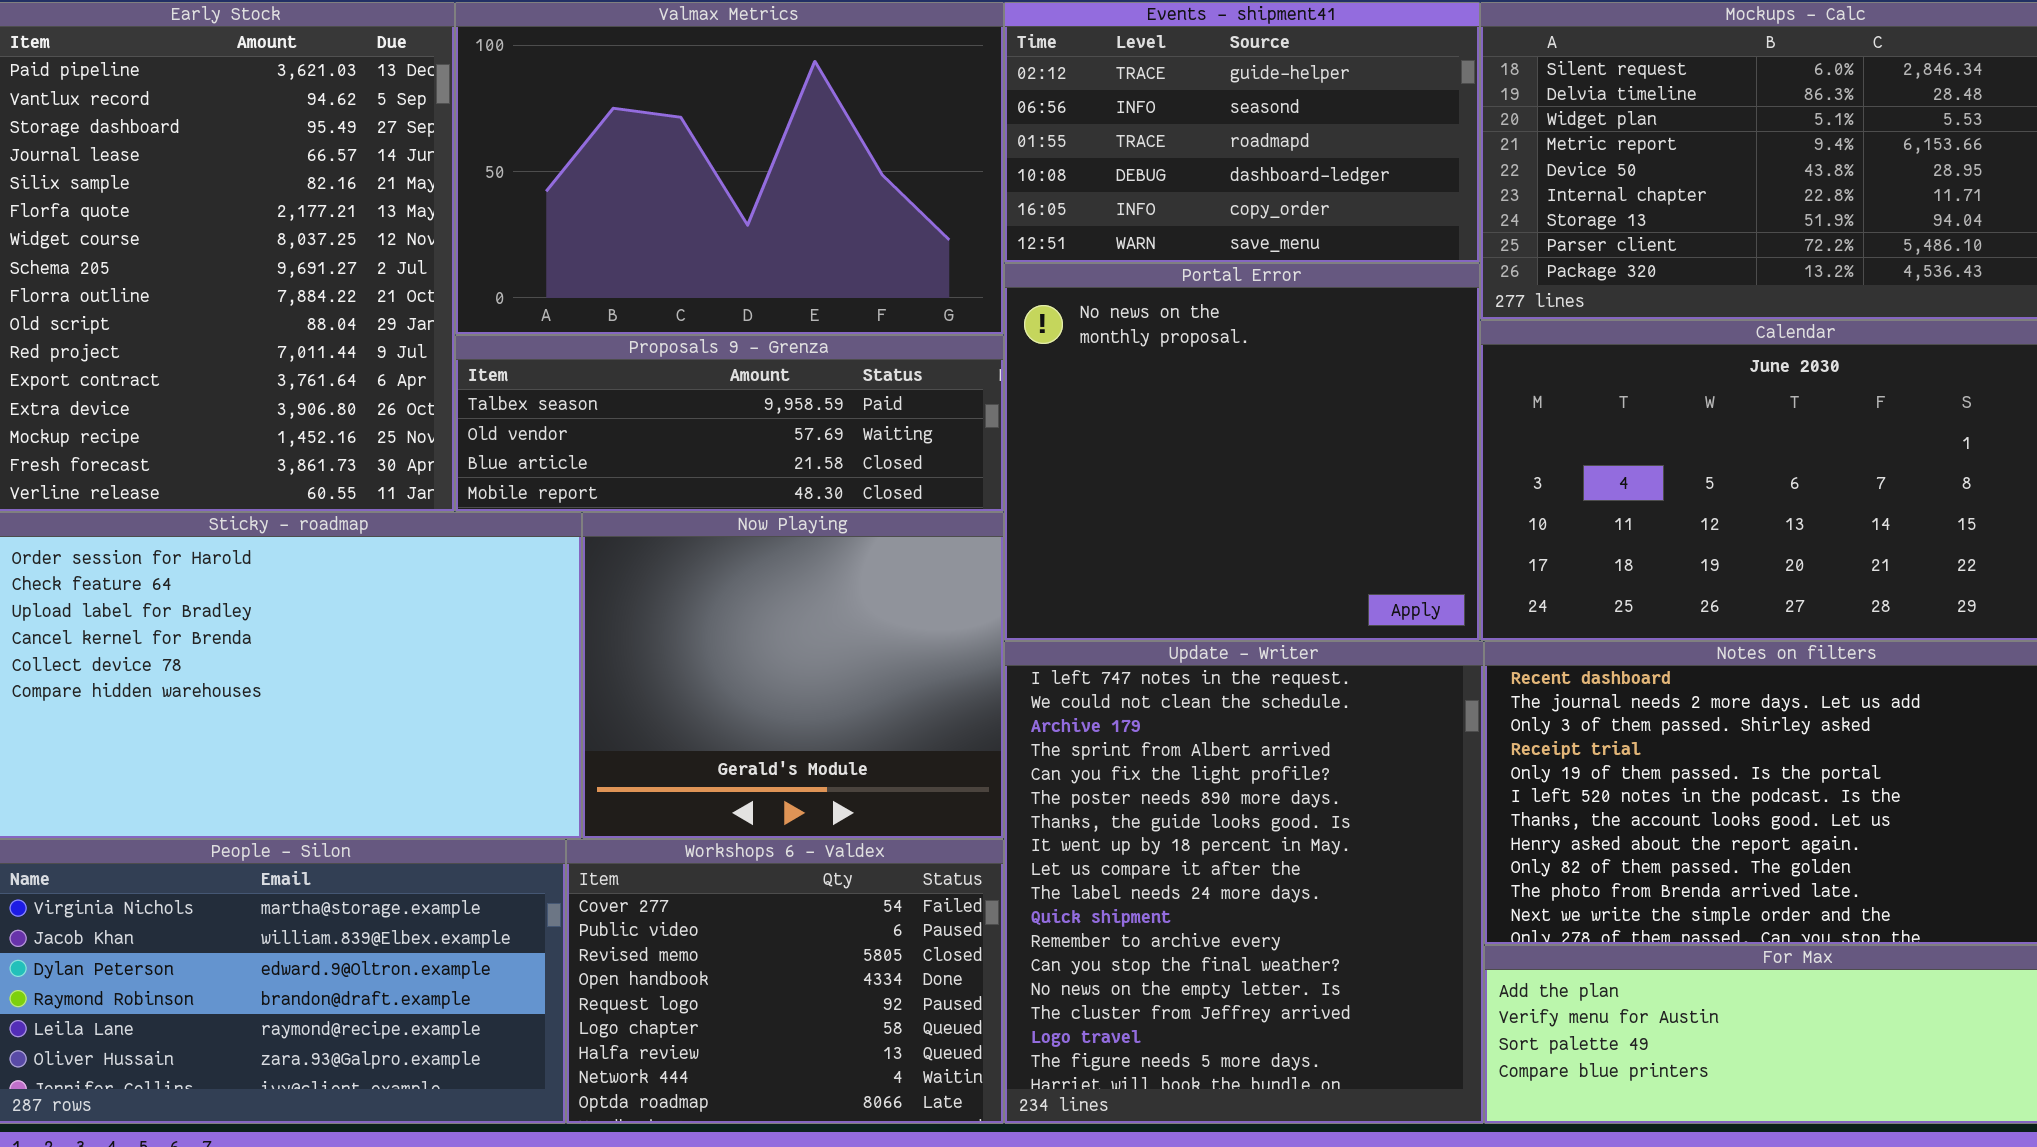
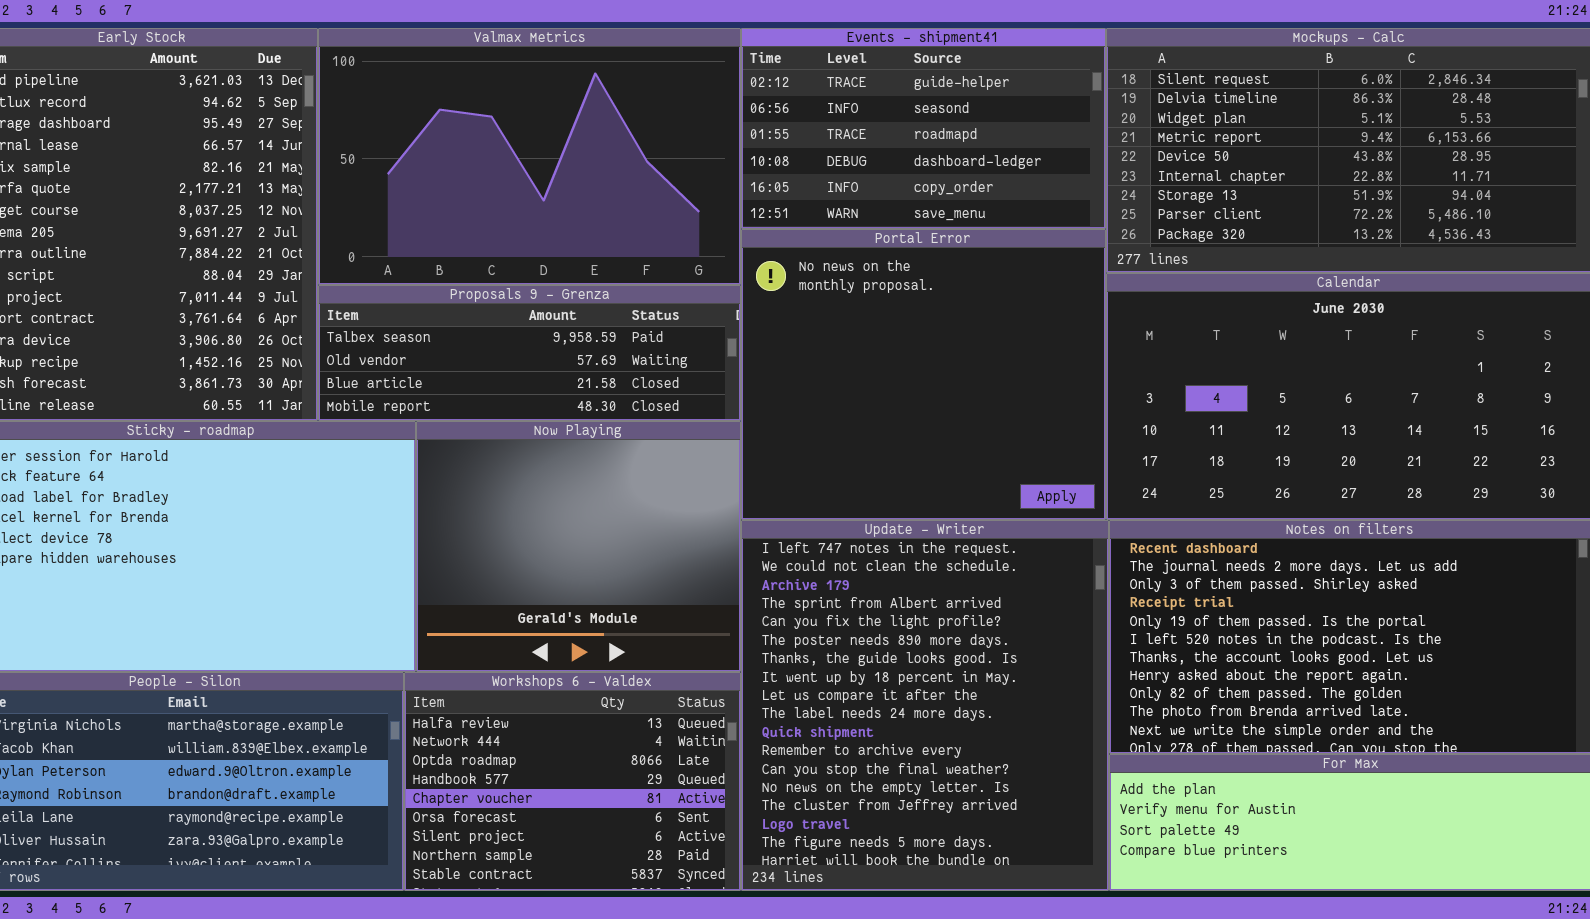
Workshops 6 - Valdex: [566,839,1004,1124] -> [404,672,741,891], scrolled down 6 rows

